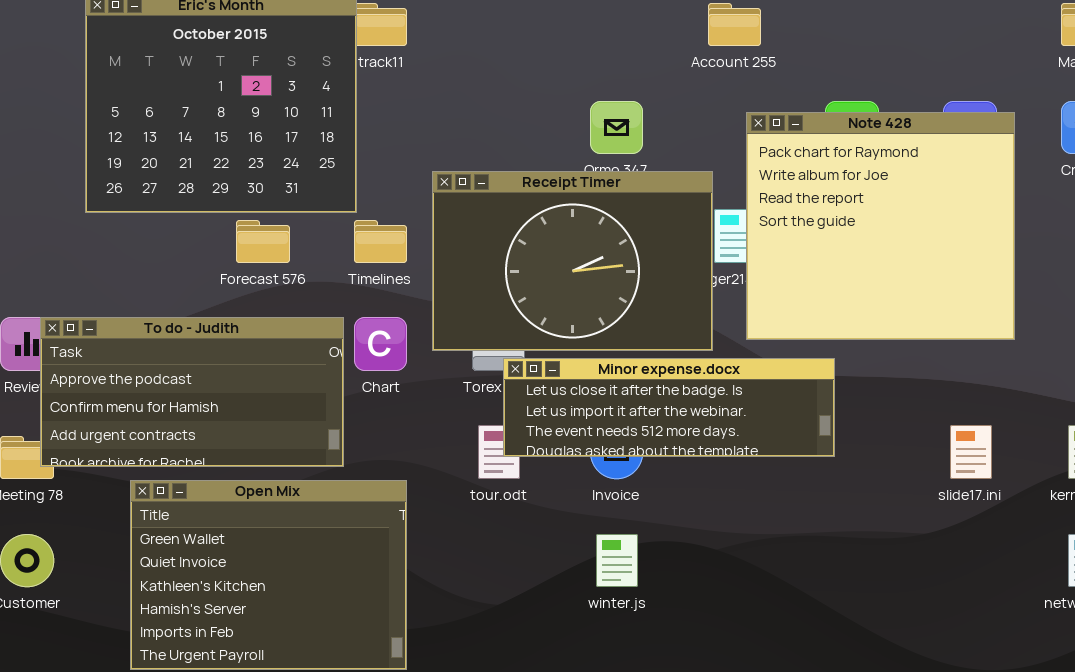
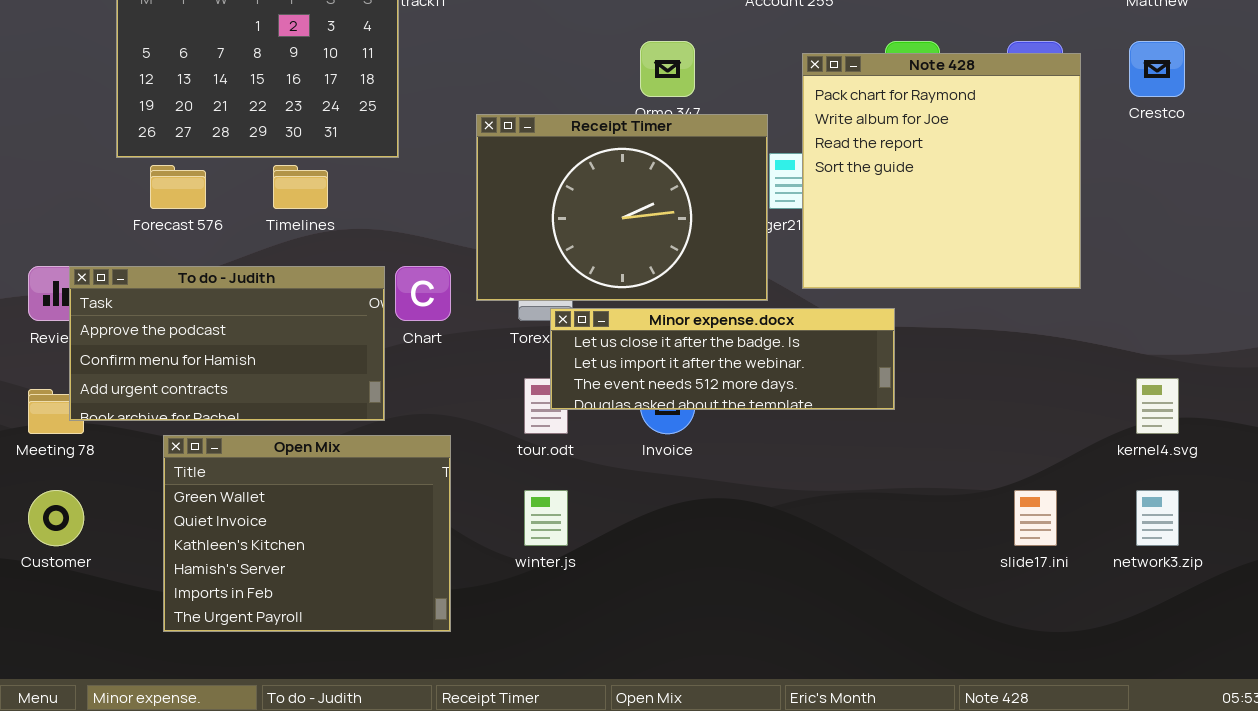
Forecast 576: [236,220,290,263] -> [150,165,206,209], moved
Timelines: [354,220,407,263] -> [273,165,328,209], moved
slide17.ini: [950,425,992,479] -> [1014,490,1057,546], moved
winter.js: [596,534,638,587] -> [524,490,568,546], moved

